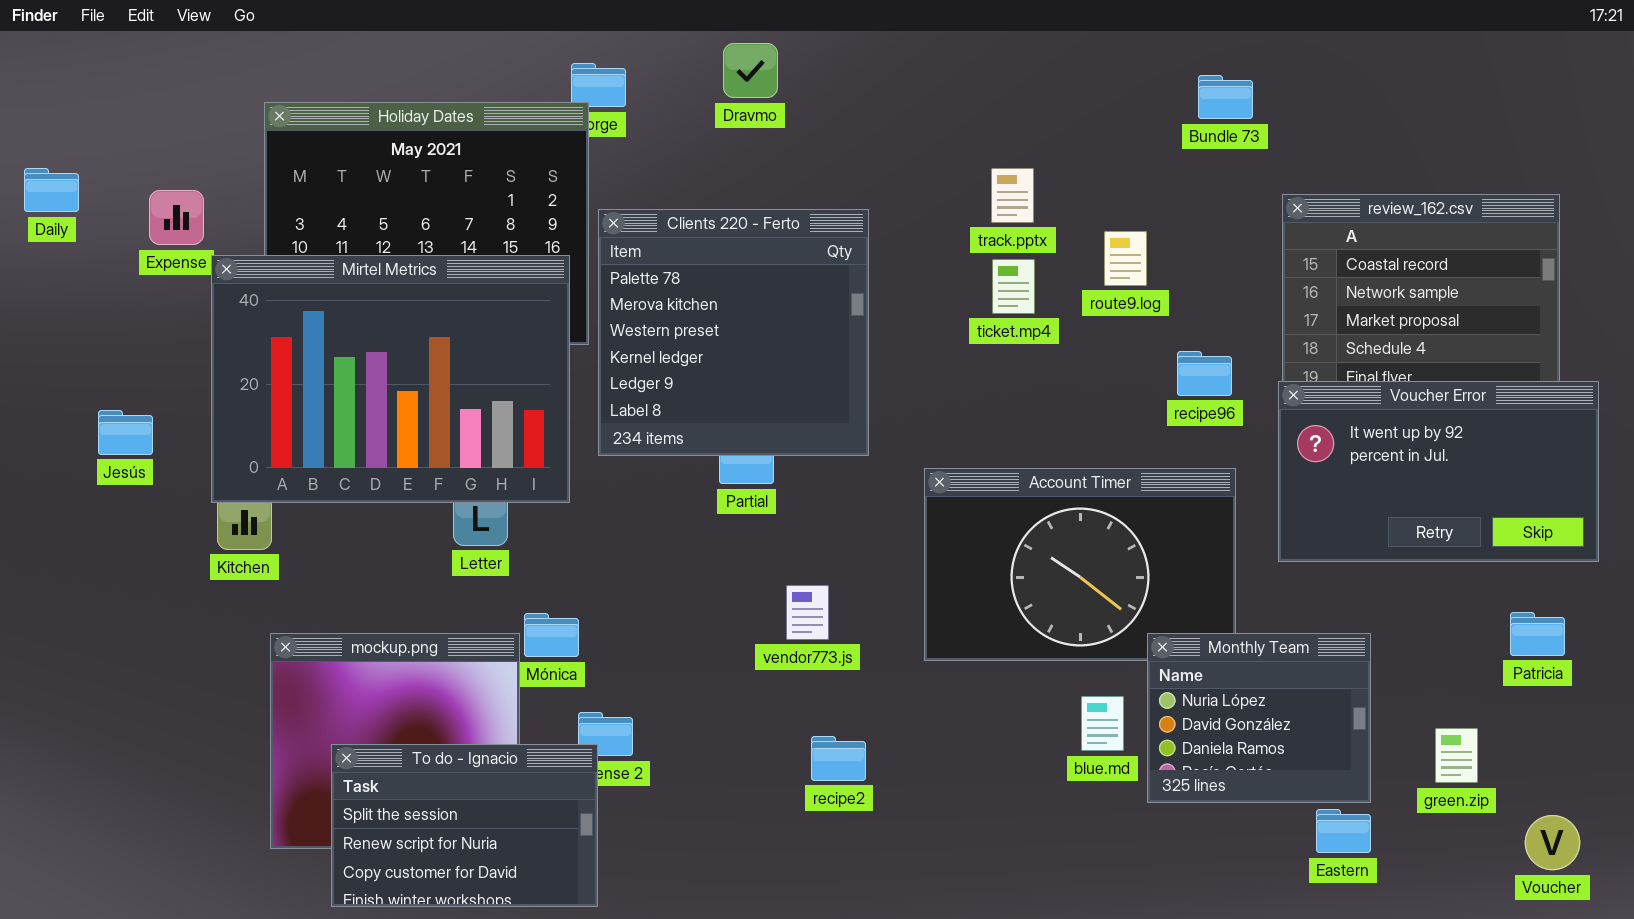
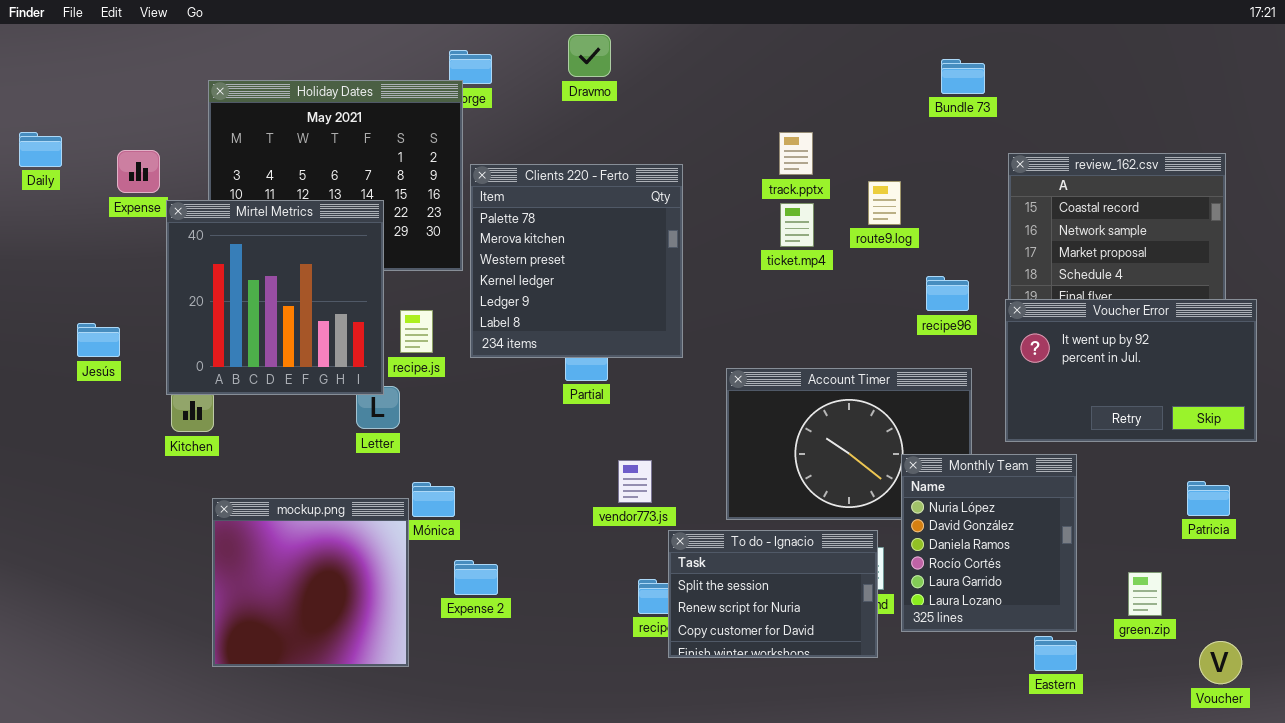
Mirtel Metrics: [211,255,570,503] -> [166,200,384,395], resized
Monthly Team: [1147,633,1371,803] -> [901,454,1077,632], resized
To do - Ignacio: [331,744,598,907] -> [668,530,878,658], moved

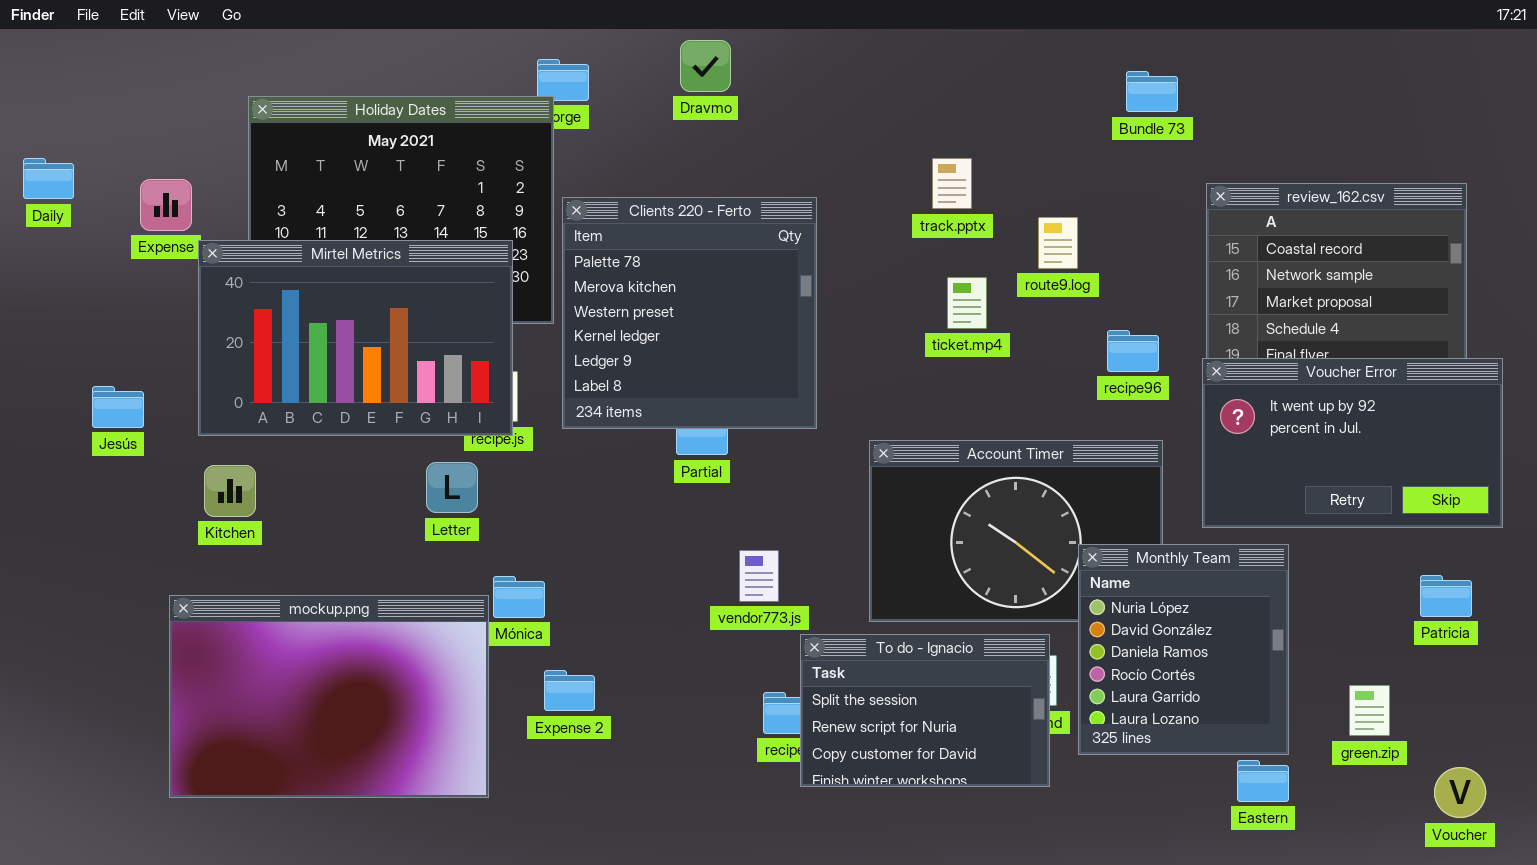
Mirtel Metrics: [166,200,384,395] -> [198,240,513,436], resized
ticket.mp4: [780,203,814,247] -> [947,277,987,329], moved
mockup.png: [212,498,409,667] -> [169,595,489,798], resized

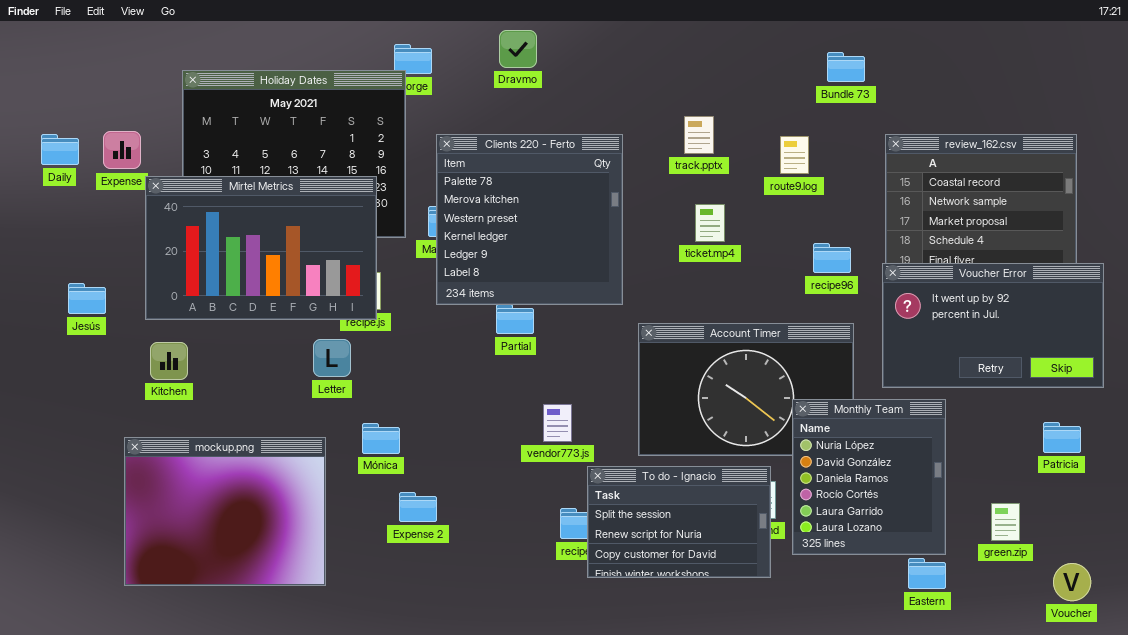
Daily: [23,158,74,199] -> [41,134,79,165], moved
Clients 220 - Ferto: [562,197,817,429] -> [436,134,623,305], moved
route9.log: [1038,217,1078,269] -> [780,136,809,174], moved
mockup.png: [169,595,489,798] -> [124,437,326,586], resized

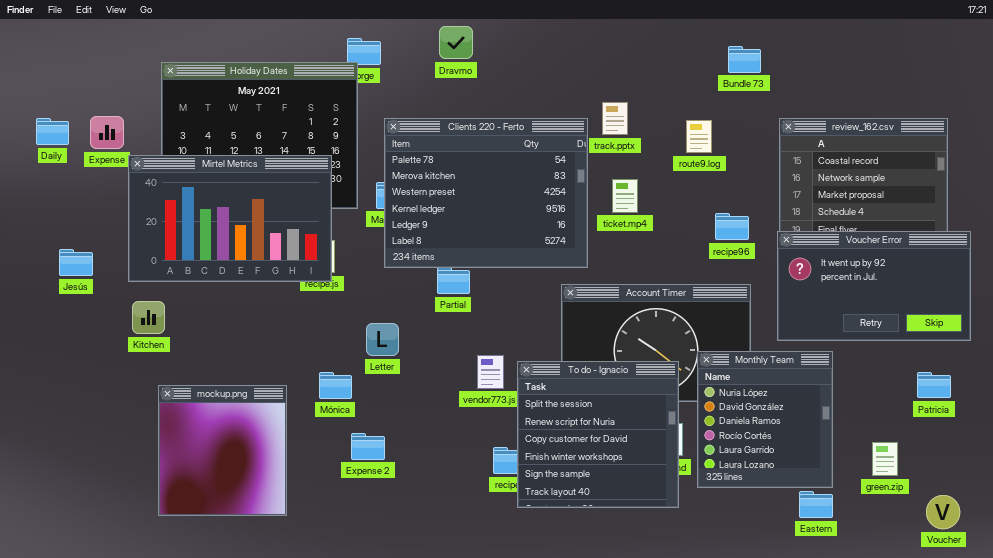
Clients 220 - Ferto: [436,134,623,305] -> [384,118,588,268], resized
Letter: [313,339,351,377] -> [366,323,399,356], moved
mockup.png: [124,437,326,586] -> [158,385,287,516], resized
To do - Ignacio: [587,466,771,578] -> [517,361,679,508], resized

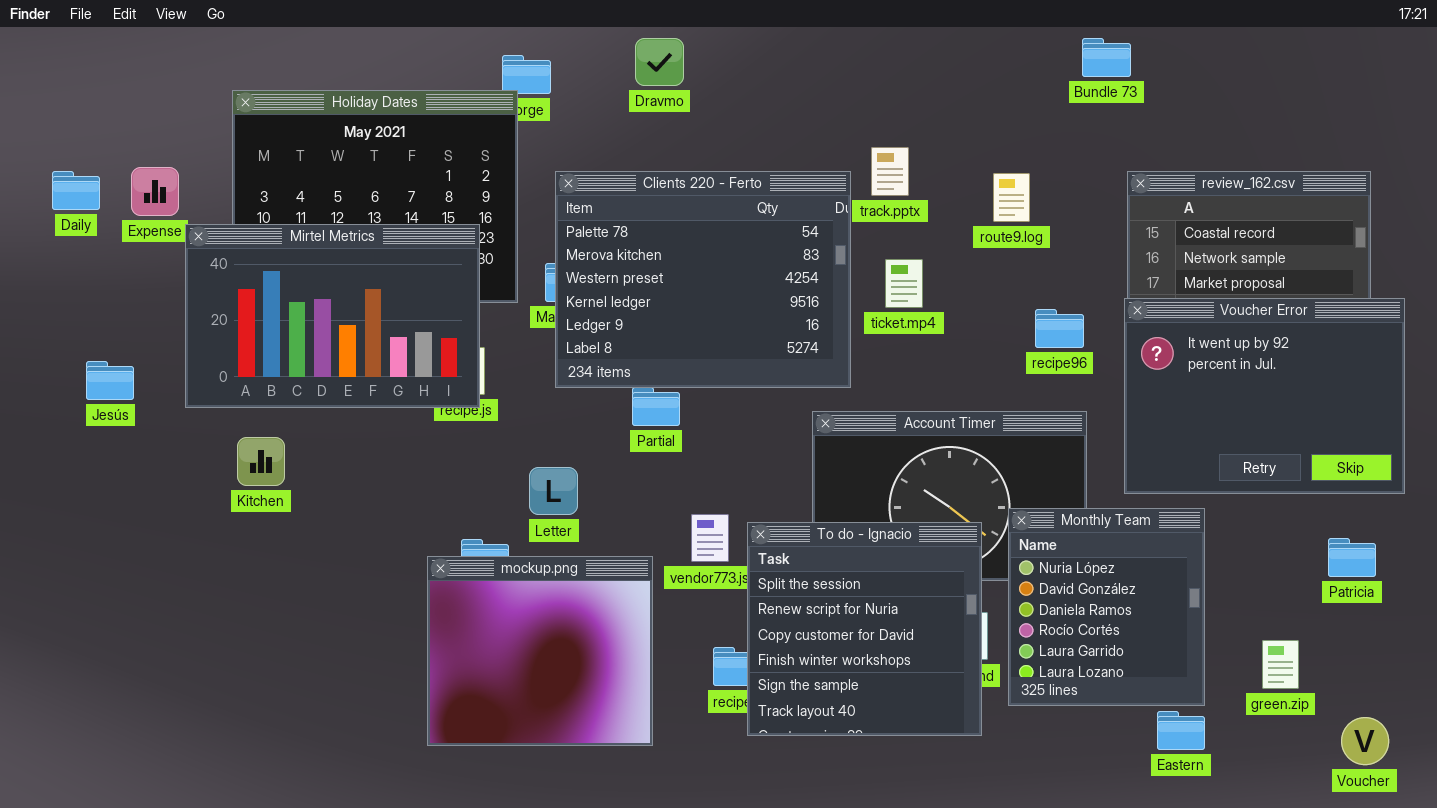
Bundle 73: [728,46,761,73] -> [1082,38,1131,77], moved
Voucher Error: [777,231,971,341] -> [1124,298,1405,494], resized
Kitchen: [132,301,165,334] -> [237,437,285,486], moved
mockup.png: [158,385,287,516] -> [427,556,653,746], moved, resized

